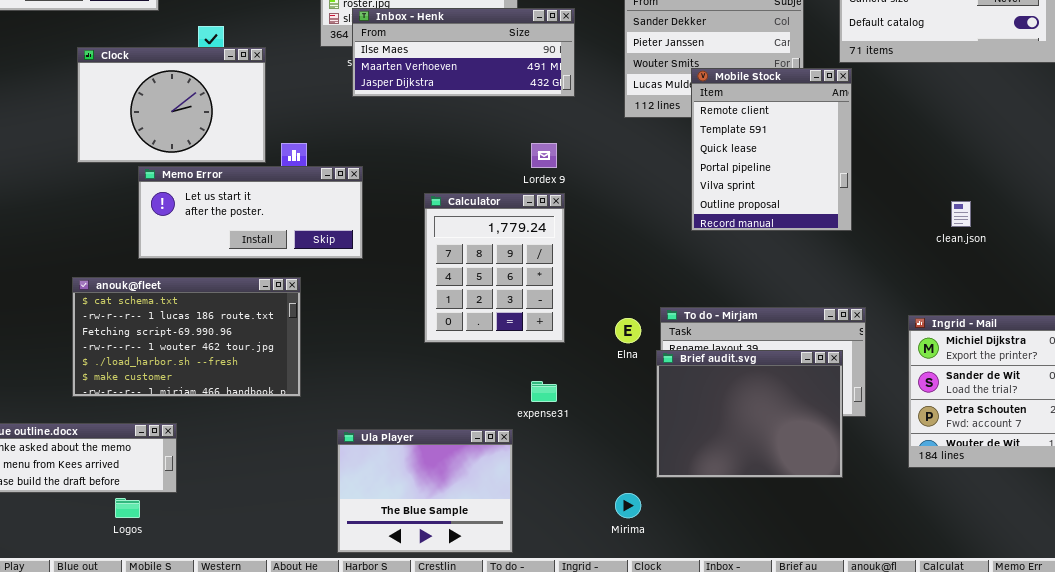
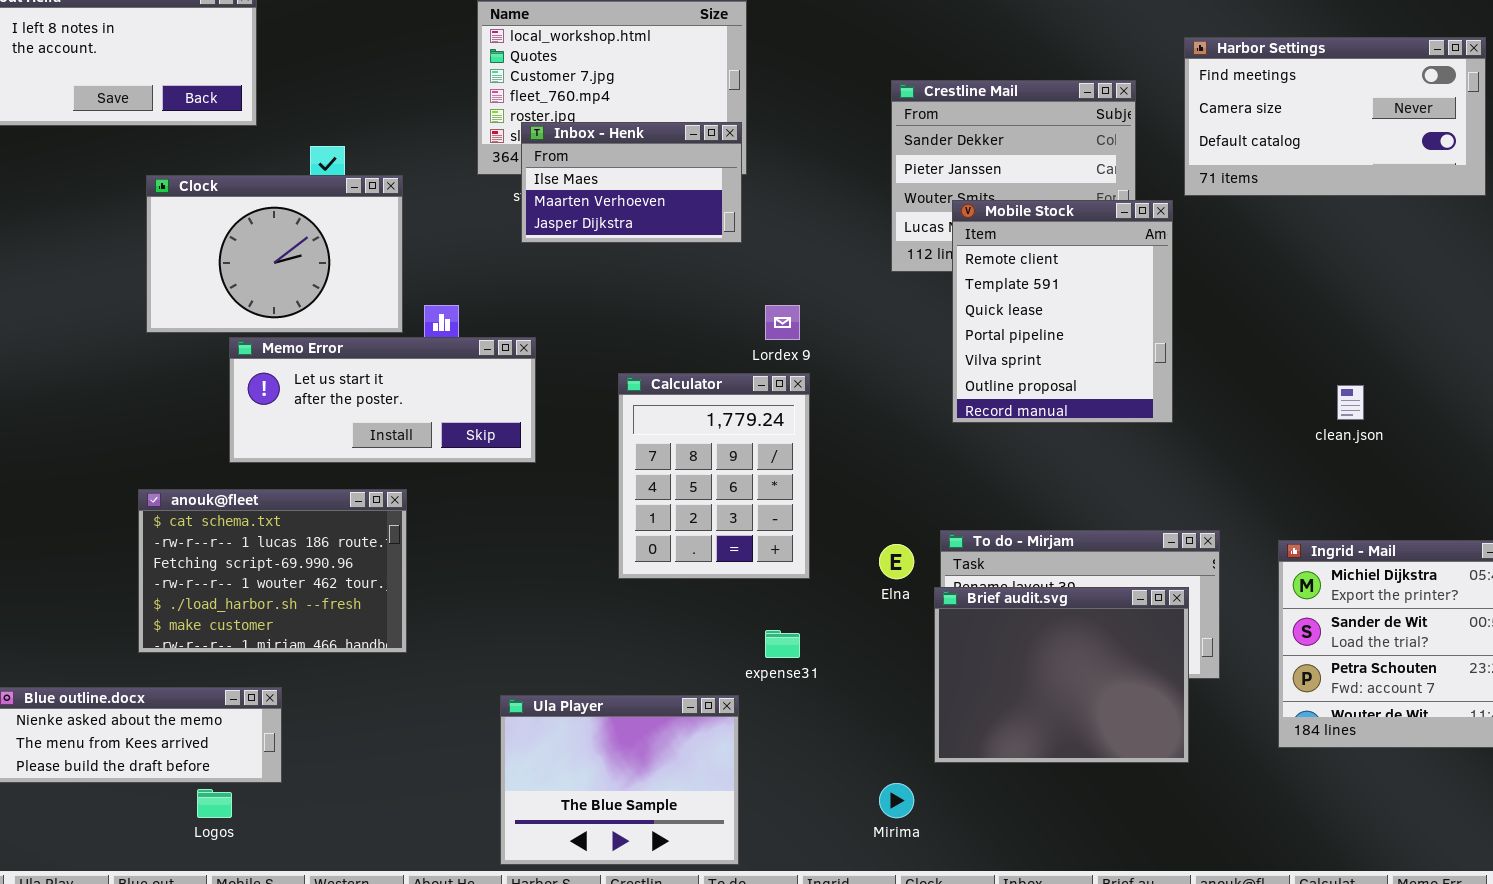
Inbox - Henk: [352,8,575,97] -> [521,122,742,243], resized
Mobile Stock: [691,68,852,231] -> [952,200,1173,423], moved
anouk@fleet: [72,277,301,397] -> [138,489,407,653], resized

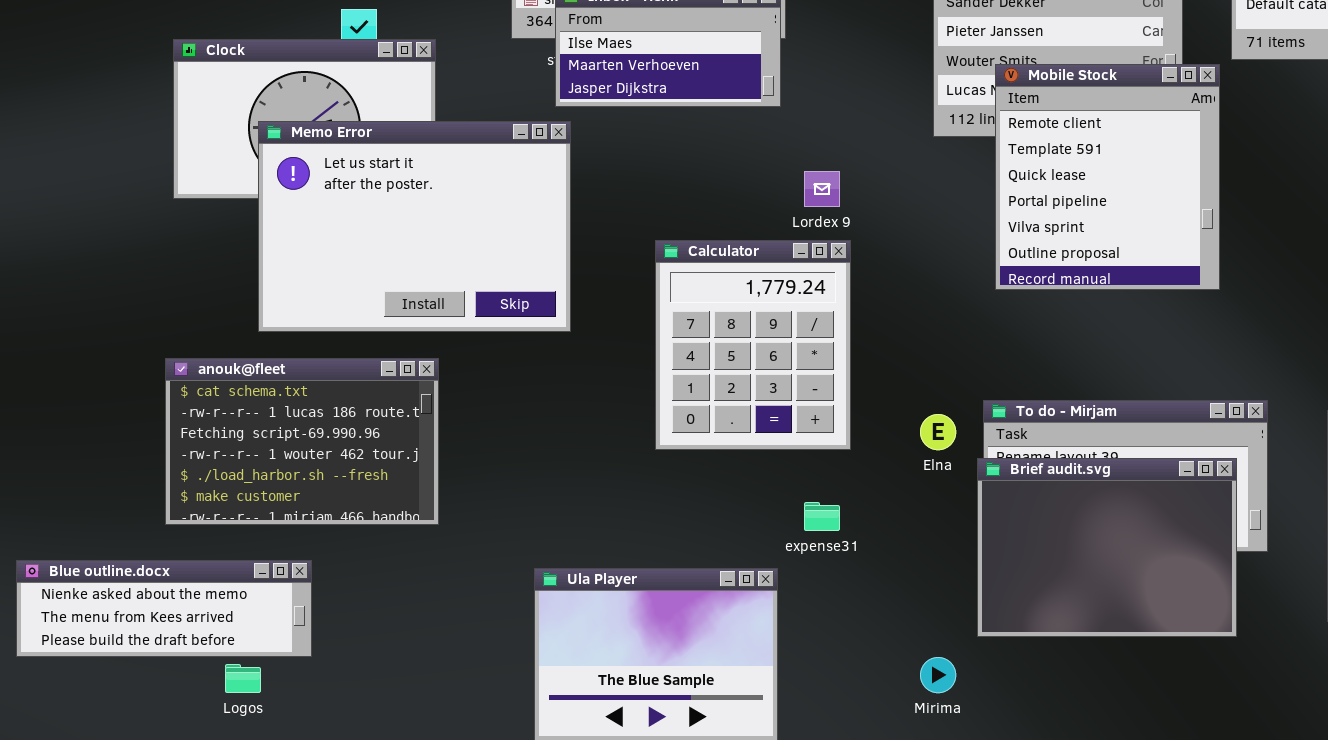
Memo Error: [229,337,536,463] -> [258,121,571,332], resized

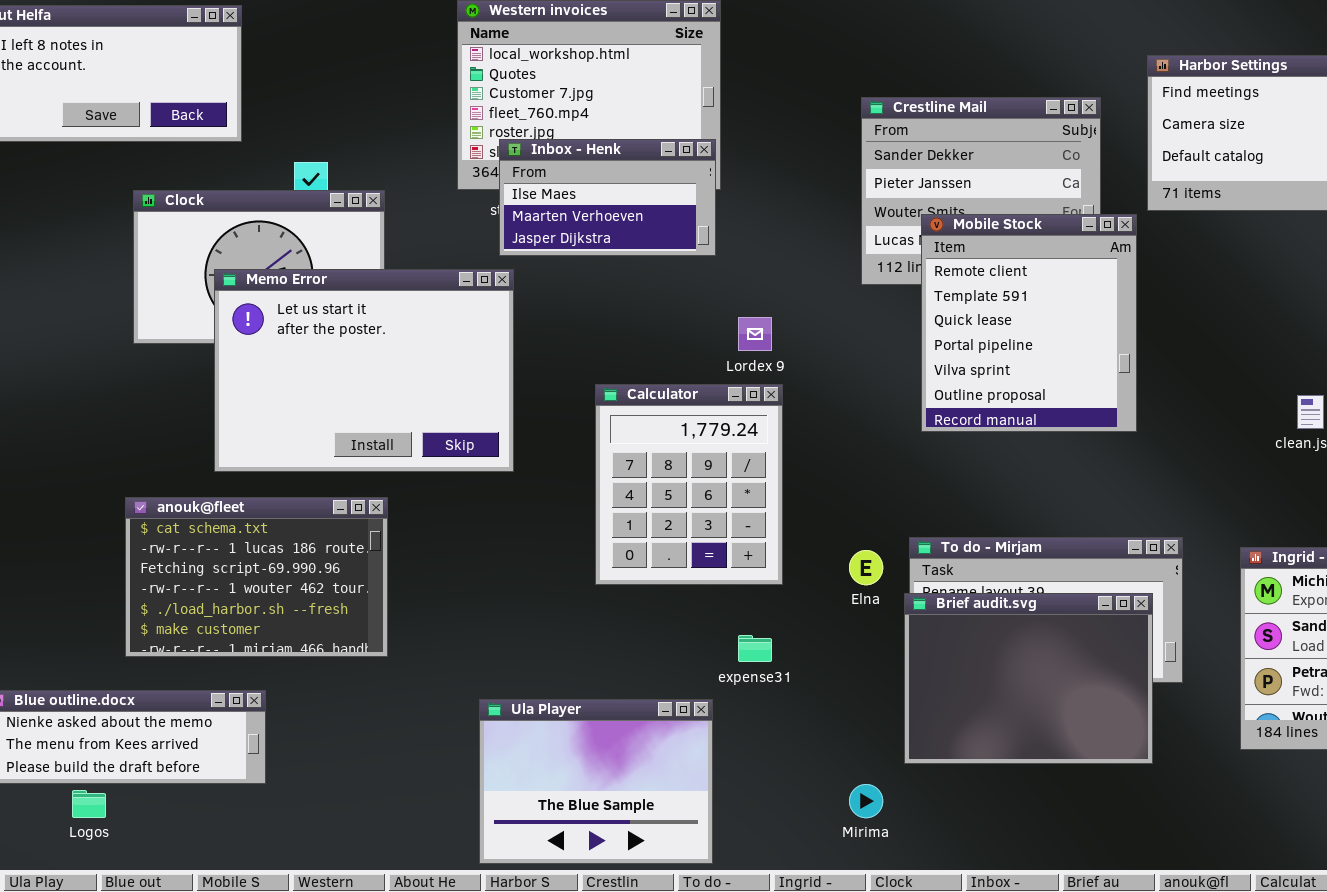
Logos: [225,664,261,693] -> [72,790,106,818], moved

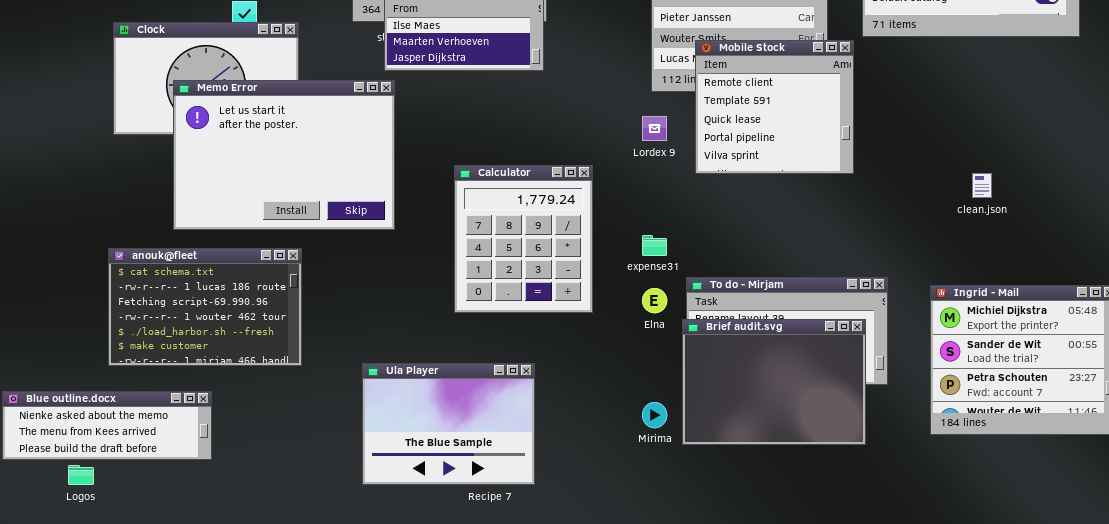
Mobile Stock: [921,214,1137,432] -> [695,40,854,174], resized
Lordex 9: [738,317,772,351] -> [642,116,667,141], moved
expense31: [738,635,772,662] -> [642,235,667,256], moved
Ula Player: [479,699,713,864] -> [362,363,535,485], moved
Mirima: [849,784,883,818] -> [642,402,667,428], moved

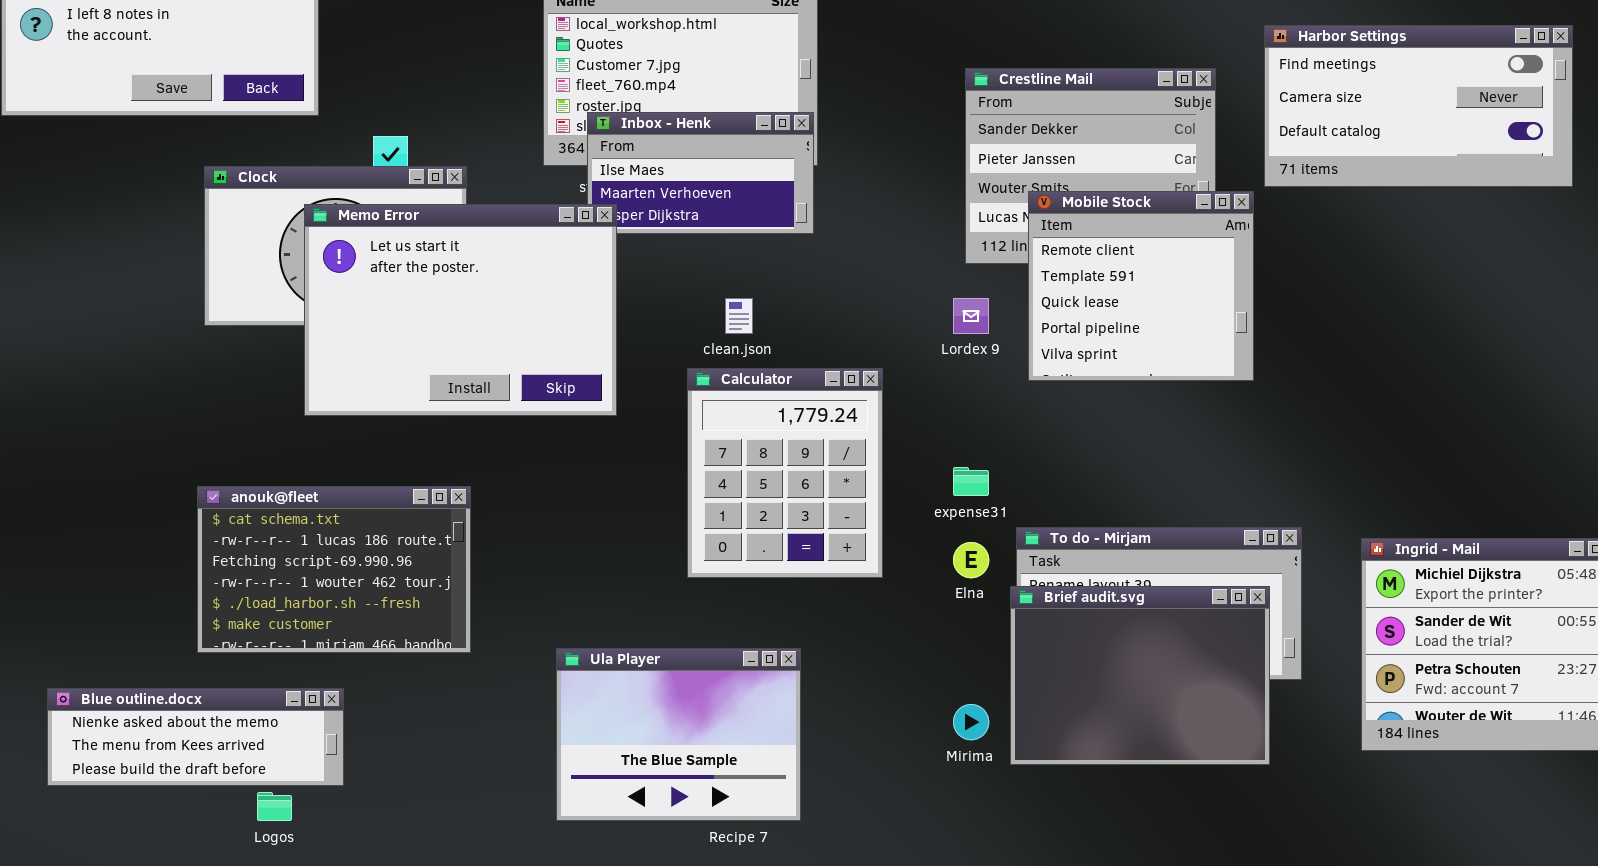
Memo Error: [173,80,395,230] -> [304,204,617,416], moved
clean.json: [972,173,992,198] -> [725,298,753,334], moved
Logos: [68,465,94,485] -> [257,792,292,821], moved

